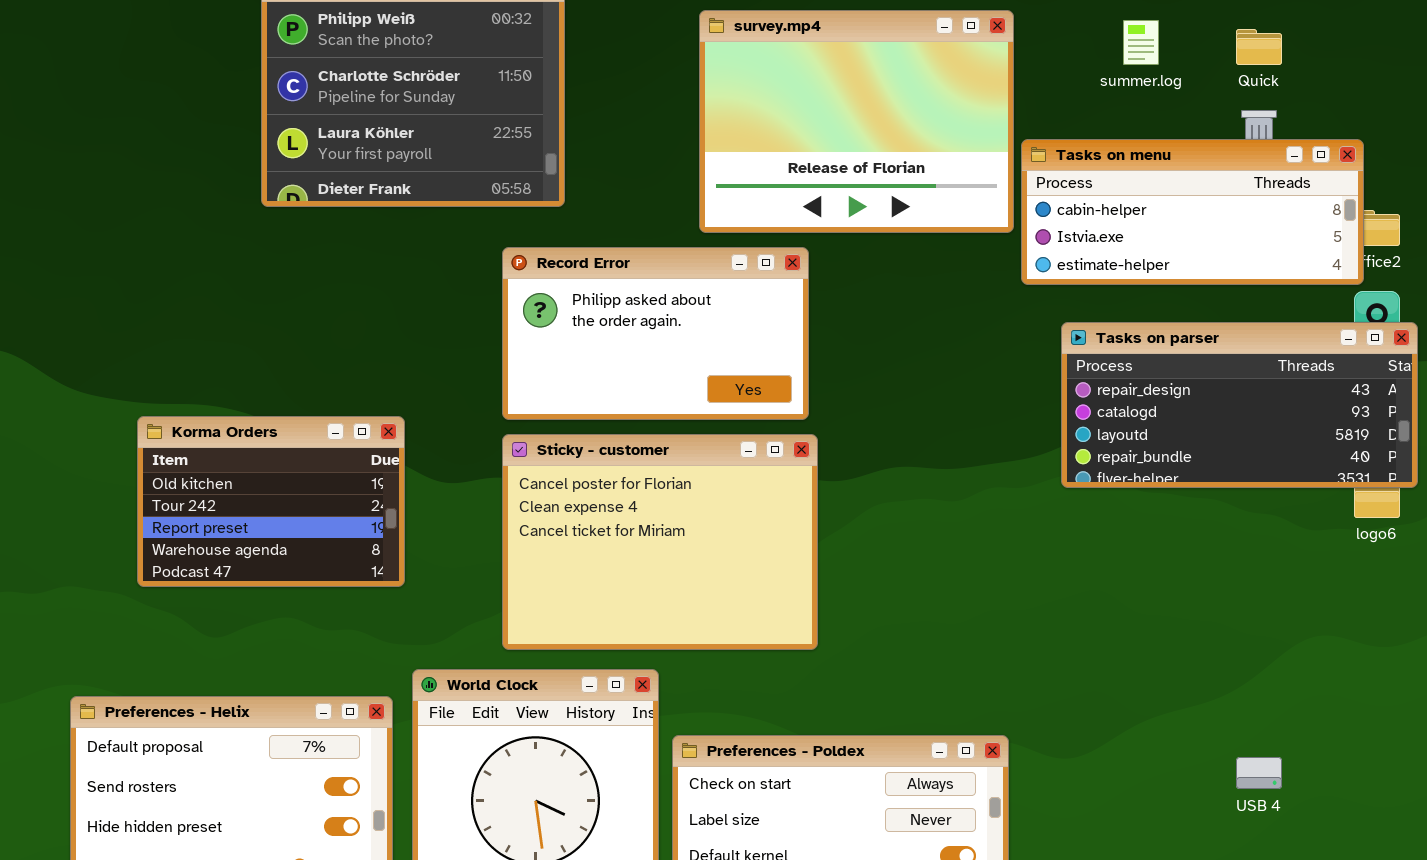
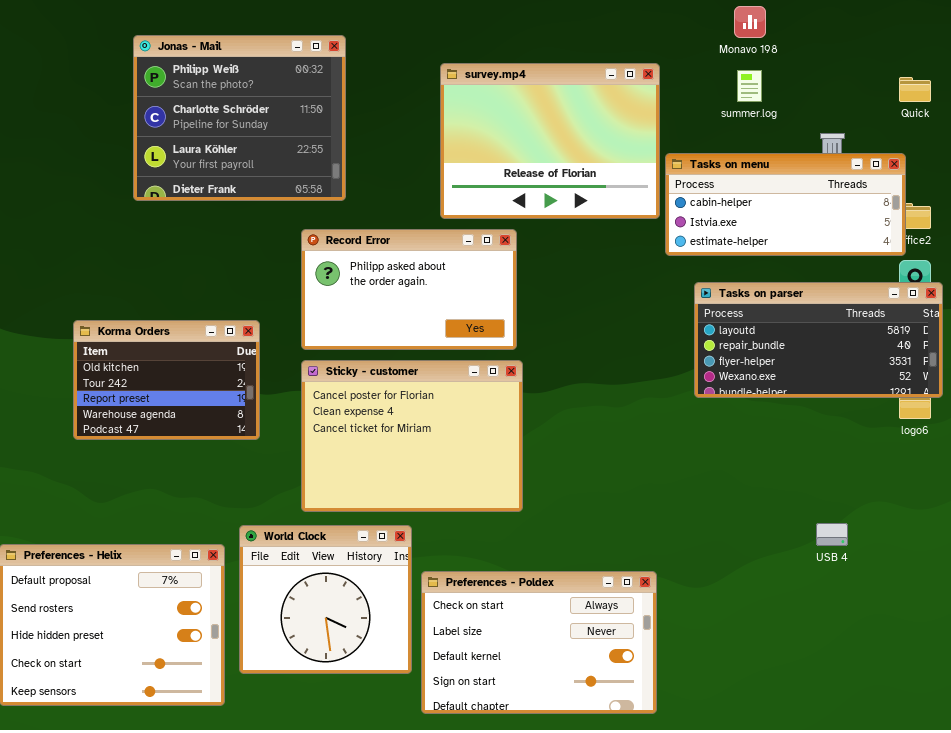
Quick: [1236,29,1282,65] -> [899,77,931,102], moved
Tasks on parser: [1061,322,1418,488] -> [694,282,943,398], scrolled down 2 rows
Korma Orders: [137,416,405,587] -> [73,320,260,440], moved
USB 4: [1236,757,1282,789] -> [816,523,848,546], moved

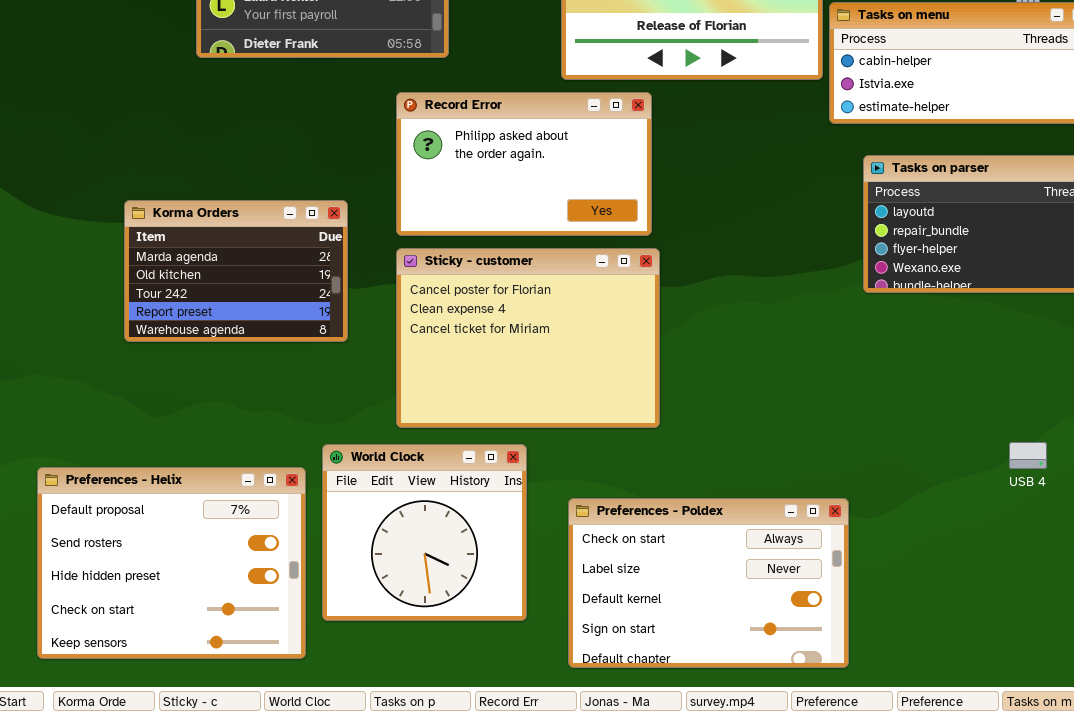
Korma Orders: [73,320,260,440] -> [124,200,348,342], scrolled up 1 row
Preferences - Poldex: [421,571,657,714] -> [568,498,849,668], moved

